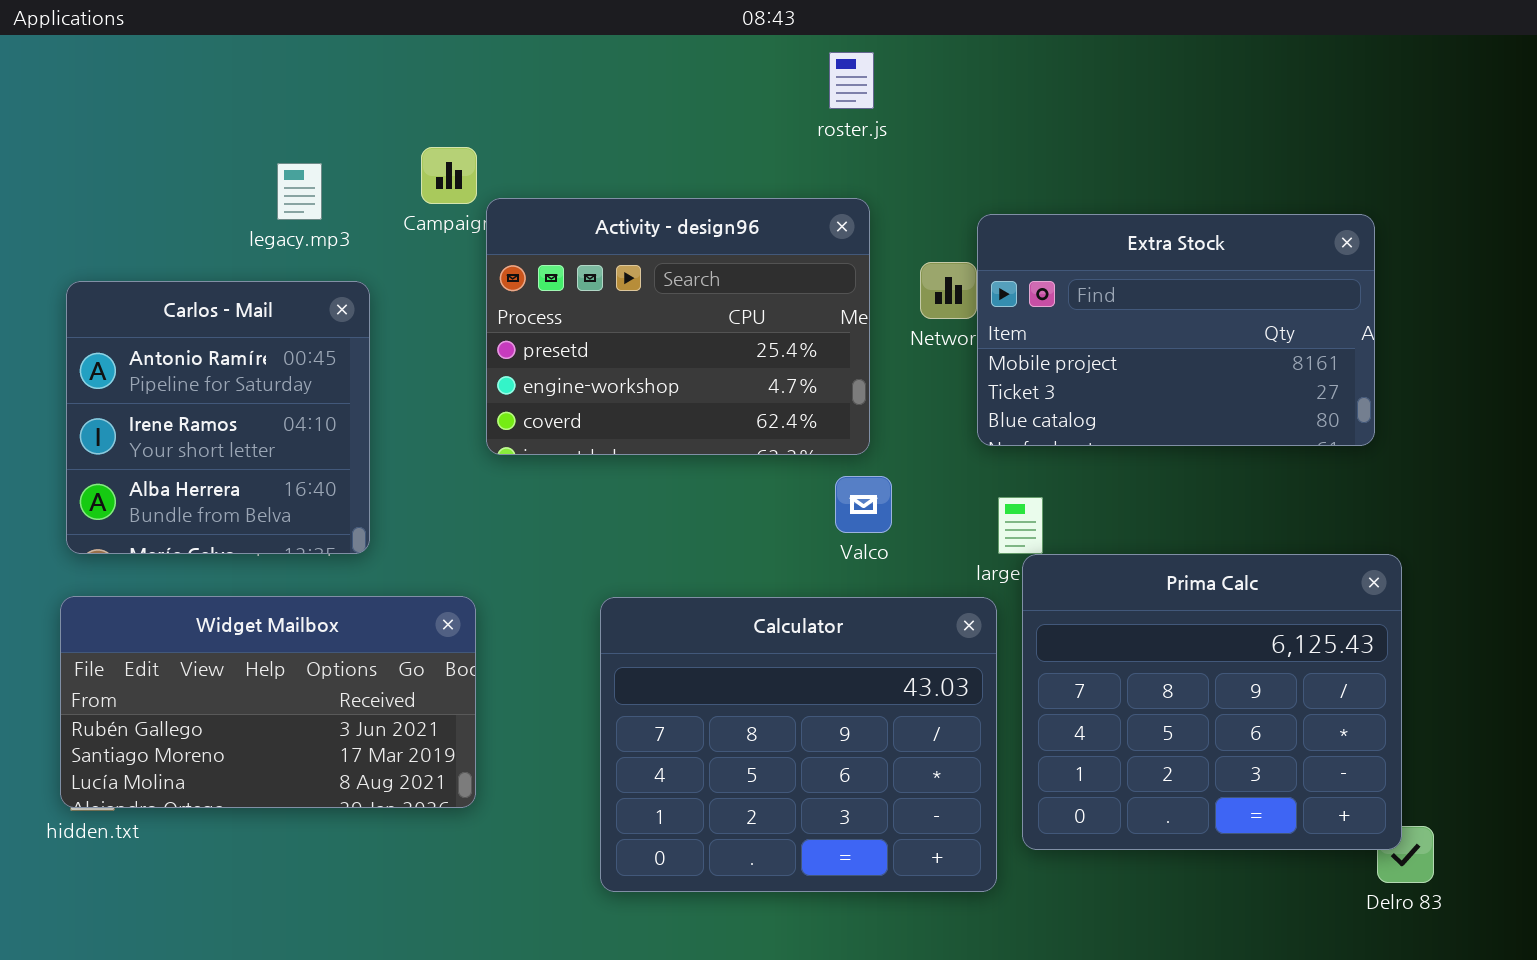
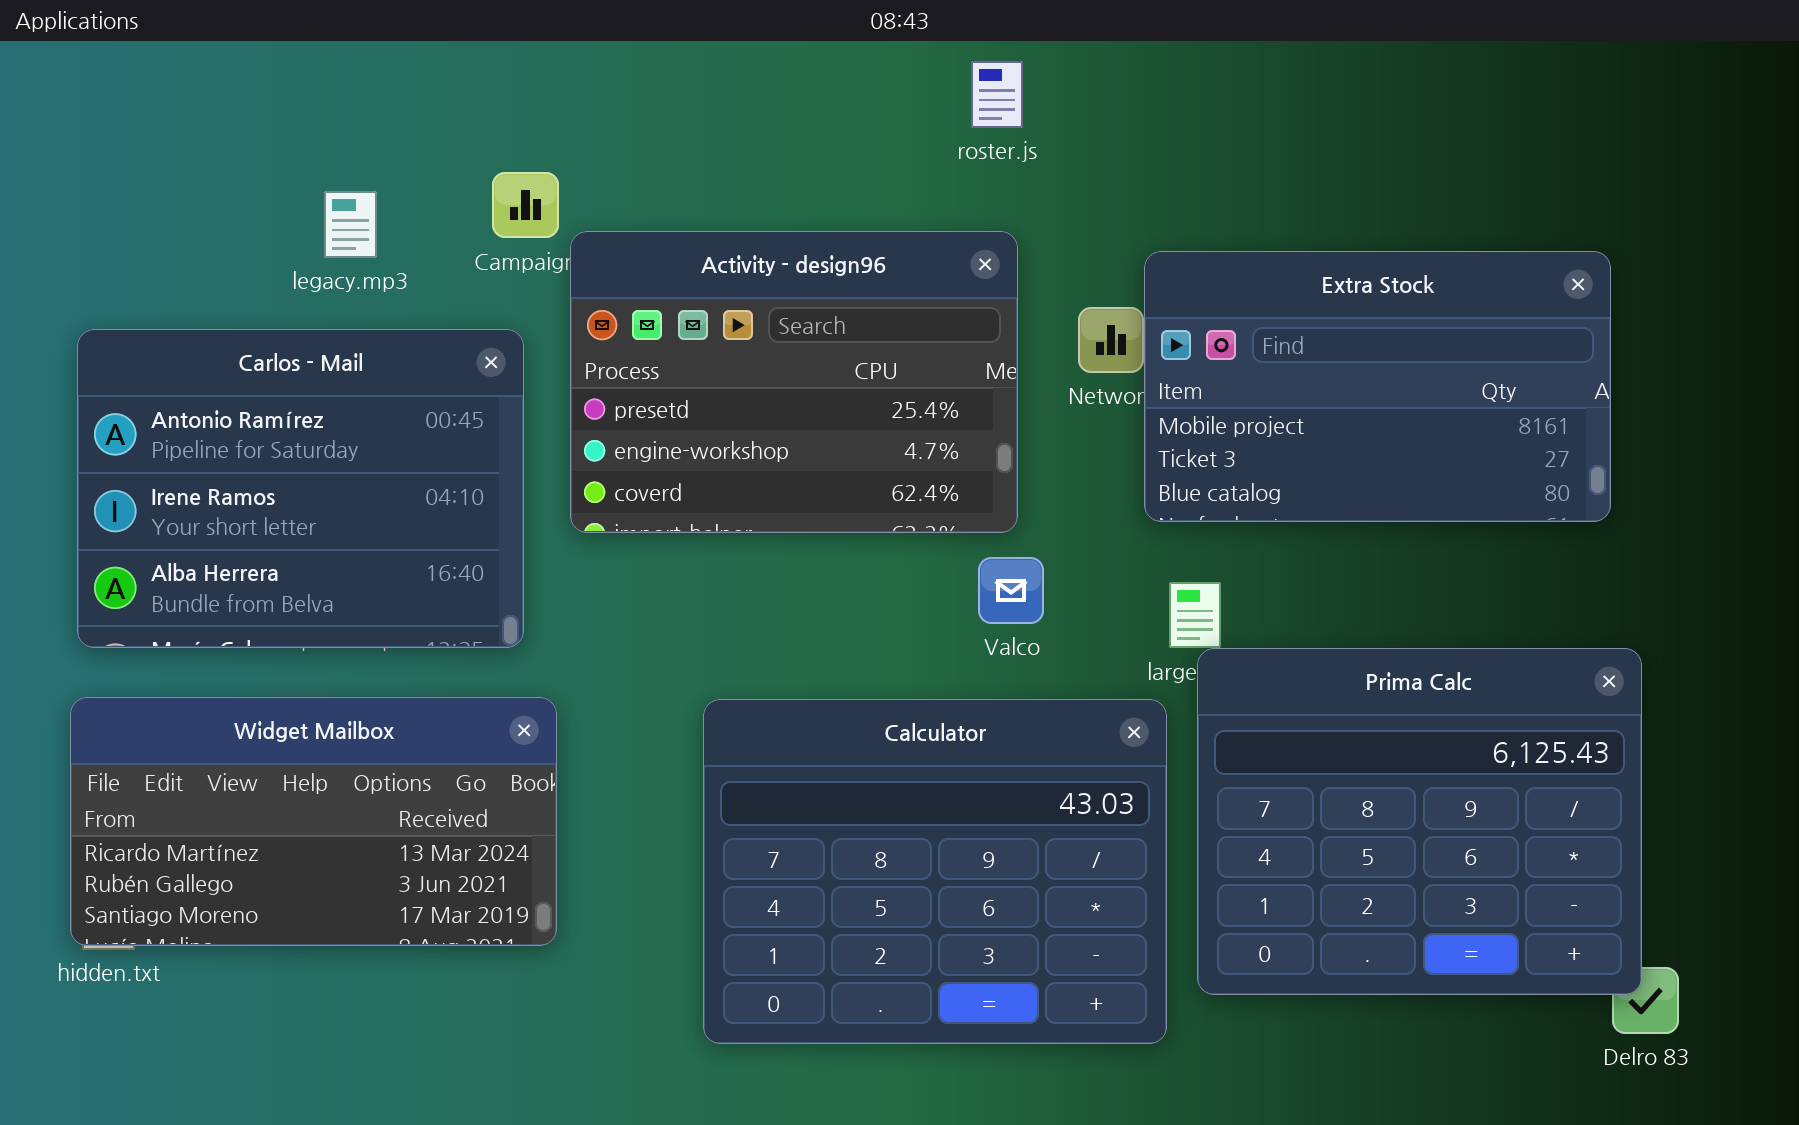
Carlos - Mail: [66,281,370,554] -> [77,329,524,648], resized
Widget Mailbox: [60,596,476,808] -> [70,697,557,946], scrolled up 1 row

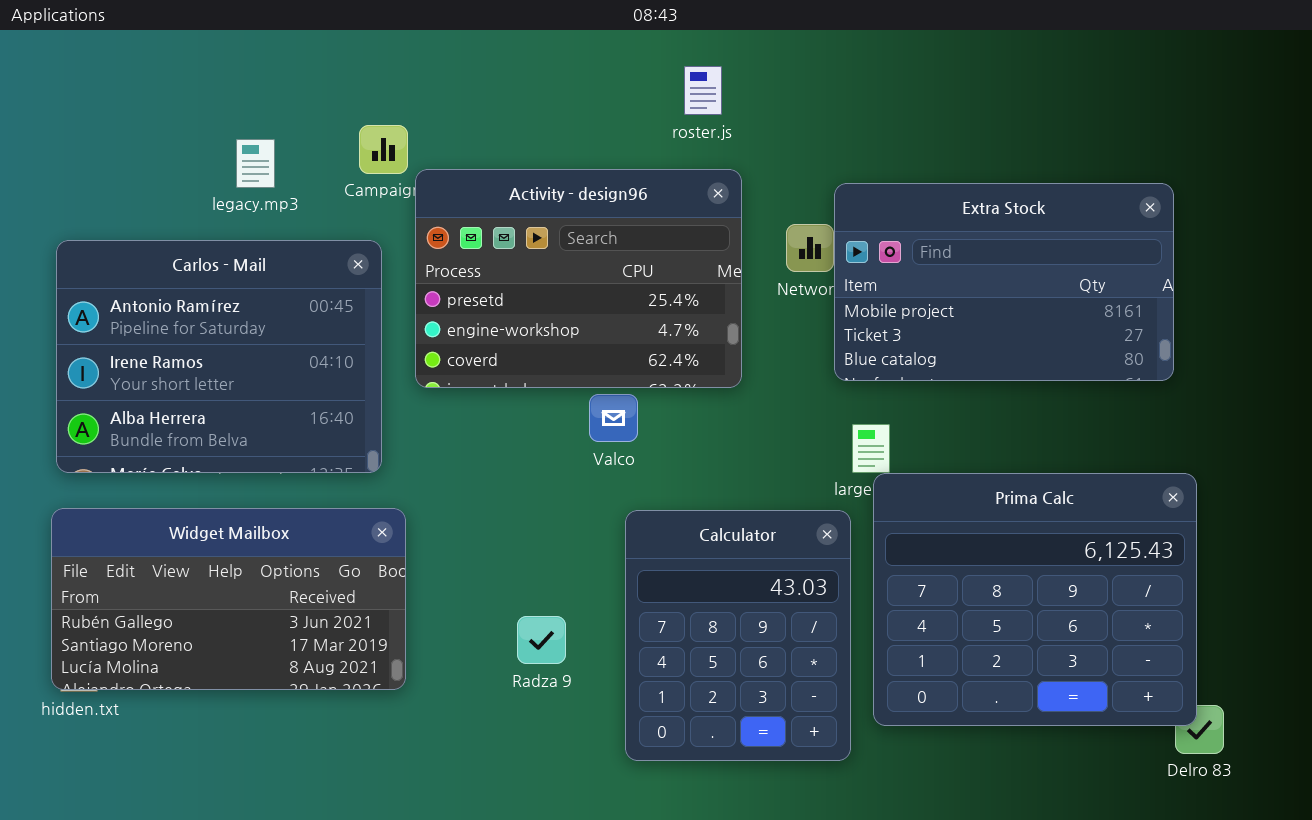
roster.js: [971,61,1023,128] -> [684,66,722,115], moved
Valco: [978,557,1044,624] -> [589,394,638,442], moved
Widget Mailbox: [70,697,557,946] -> [51,508,406,690], scrolled down 1 row
Calculator: [703,699,1167,1044] -> [625,510,851,761], resized

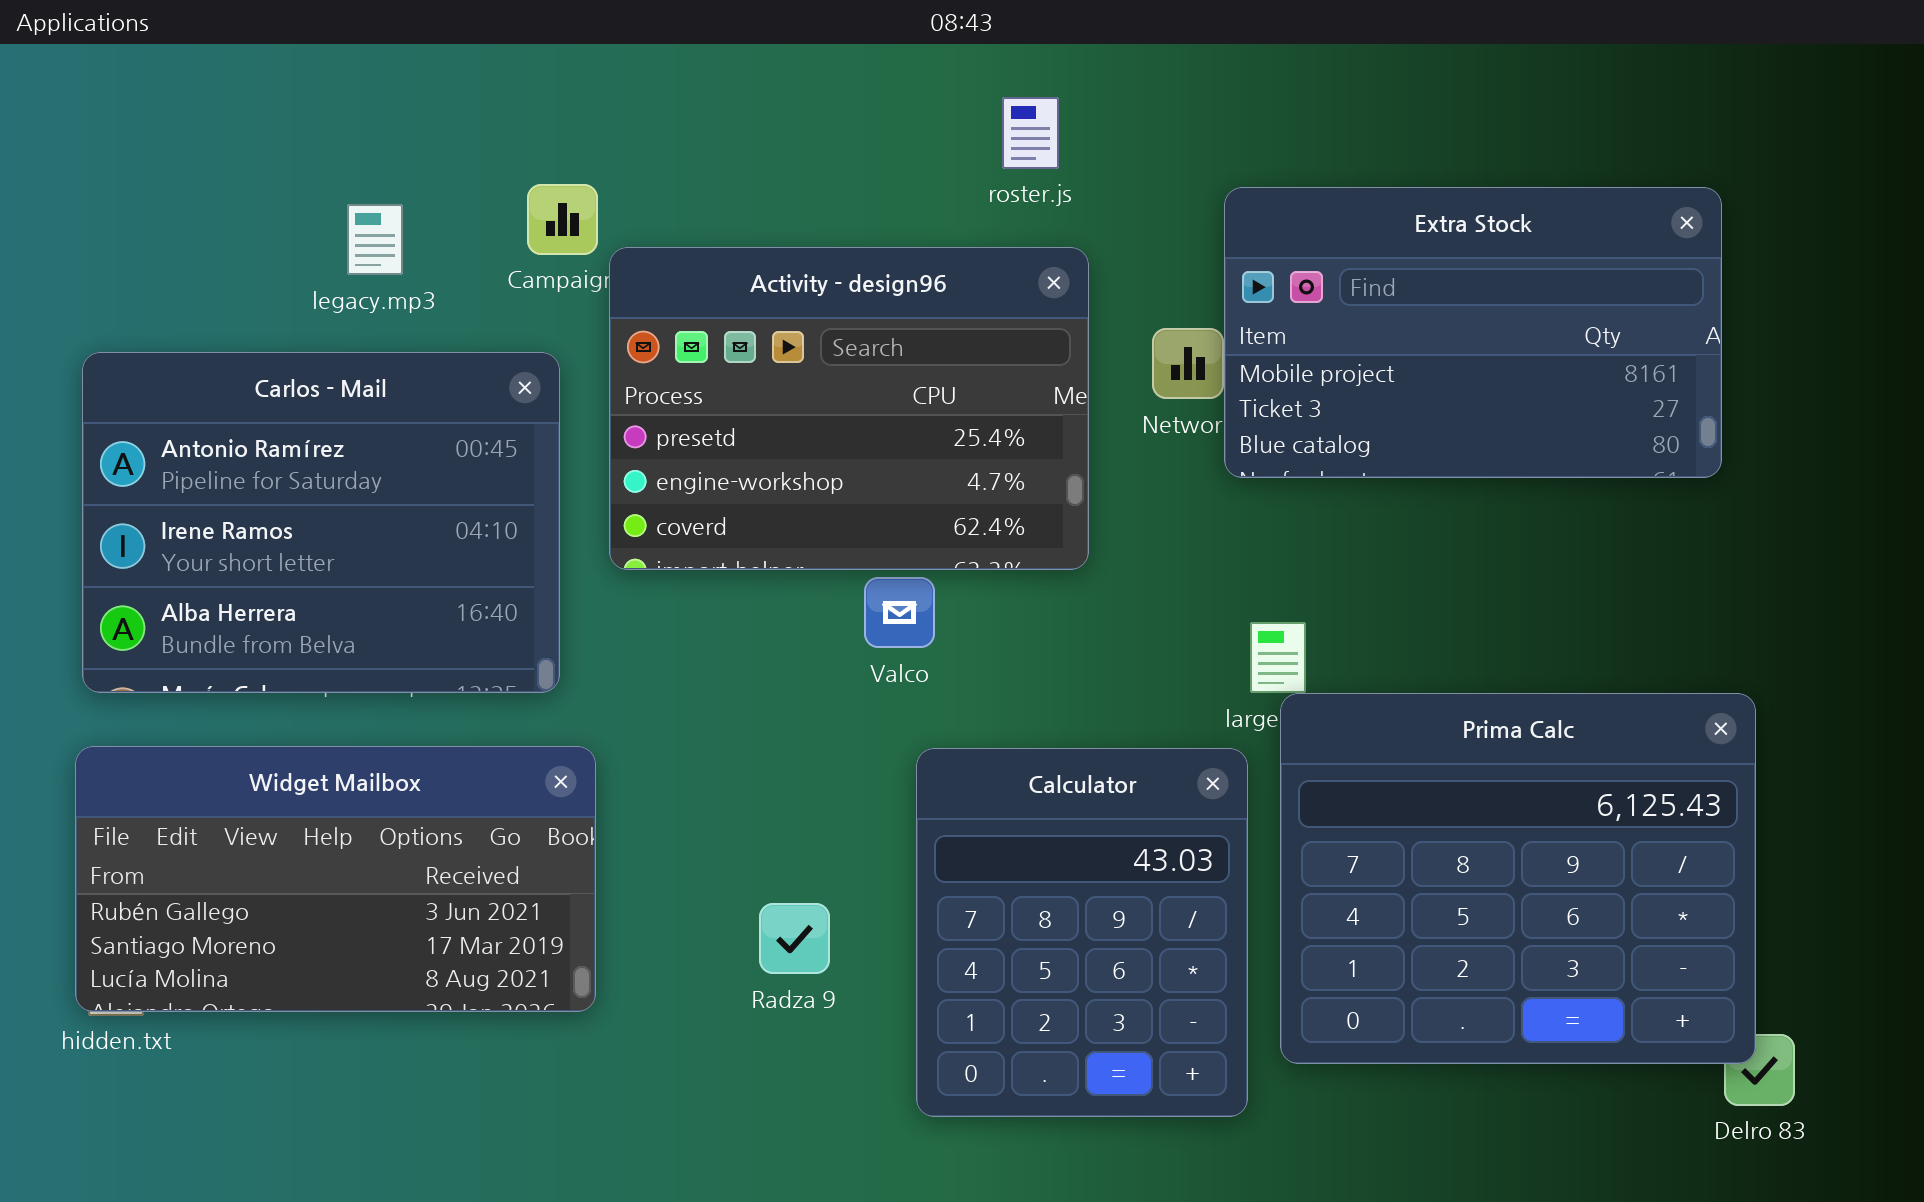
Extra Stock: [834,183,1174,381] -> [1224,187,1722,478], moved

